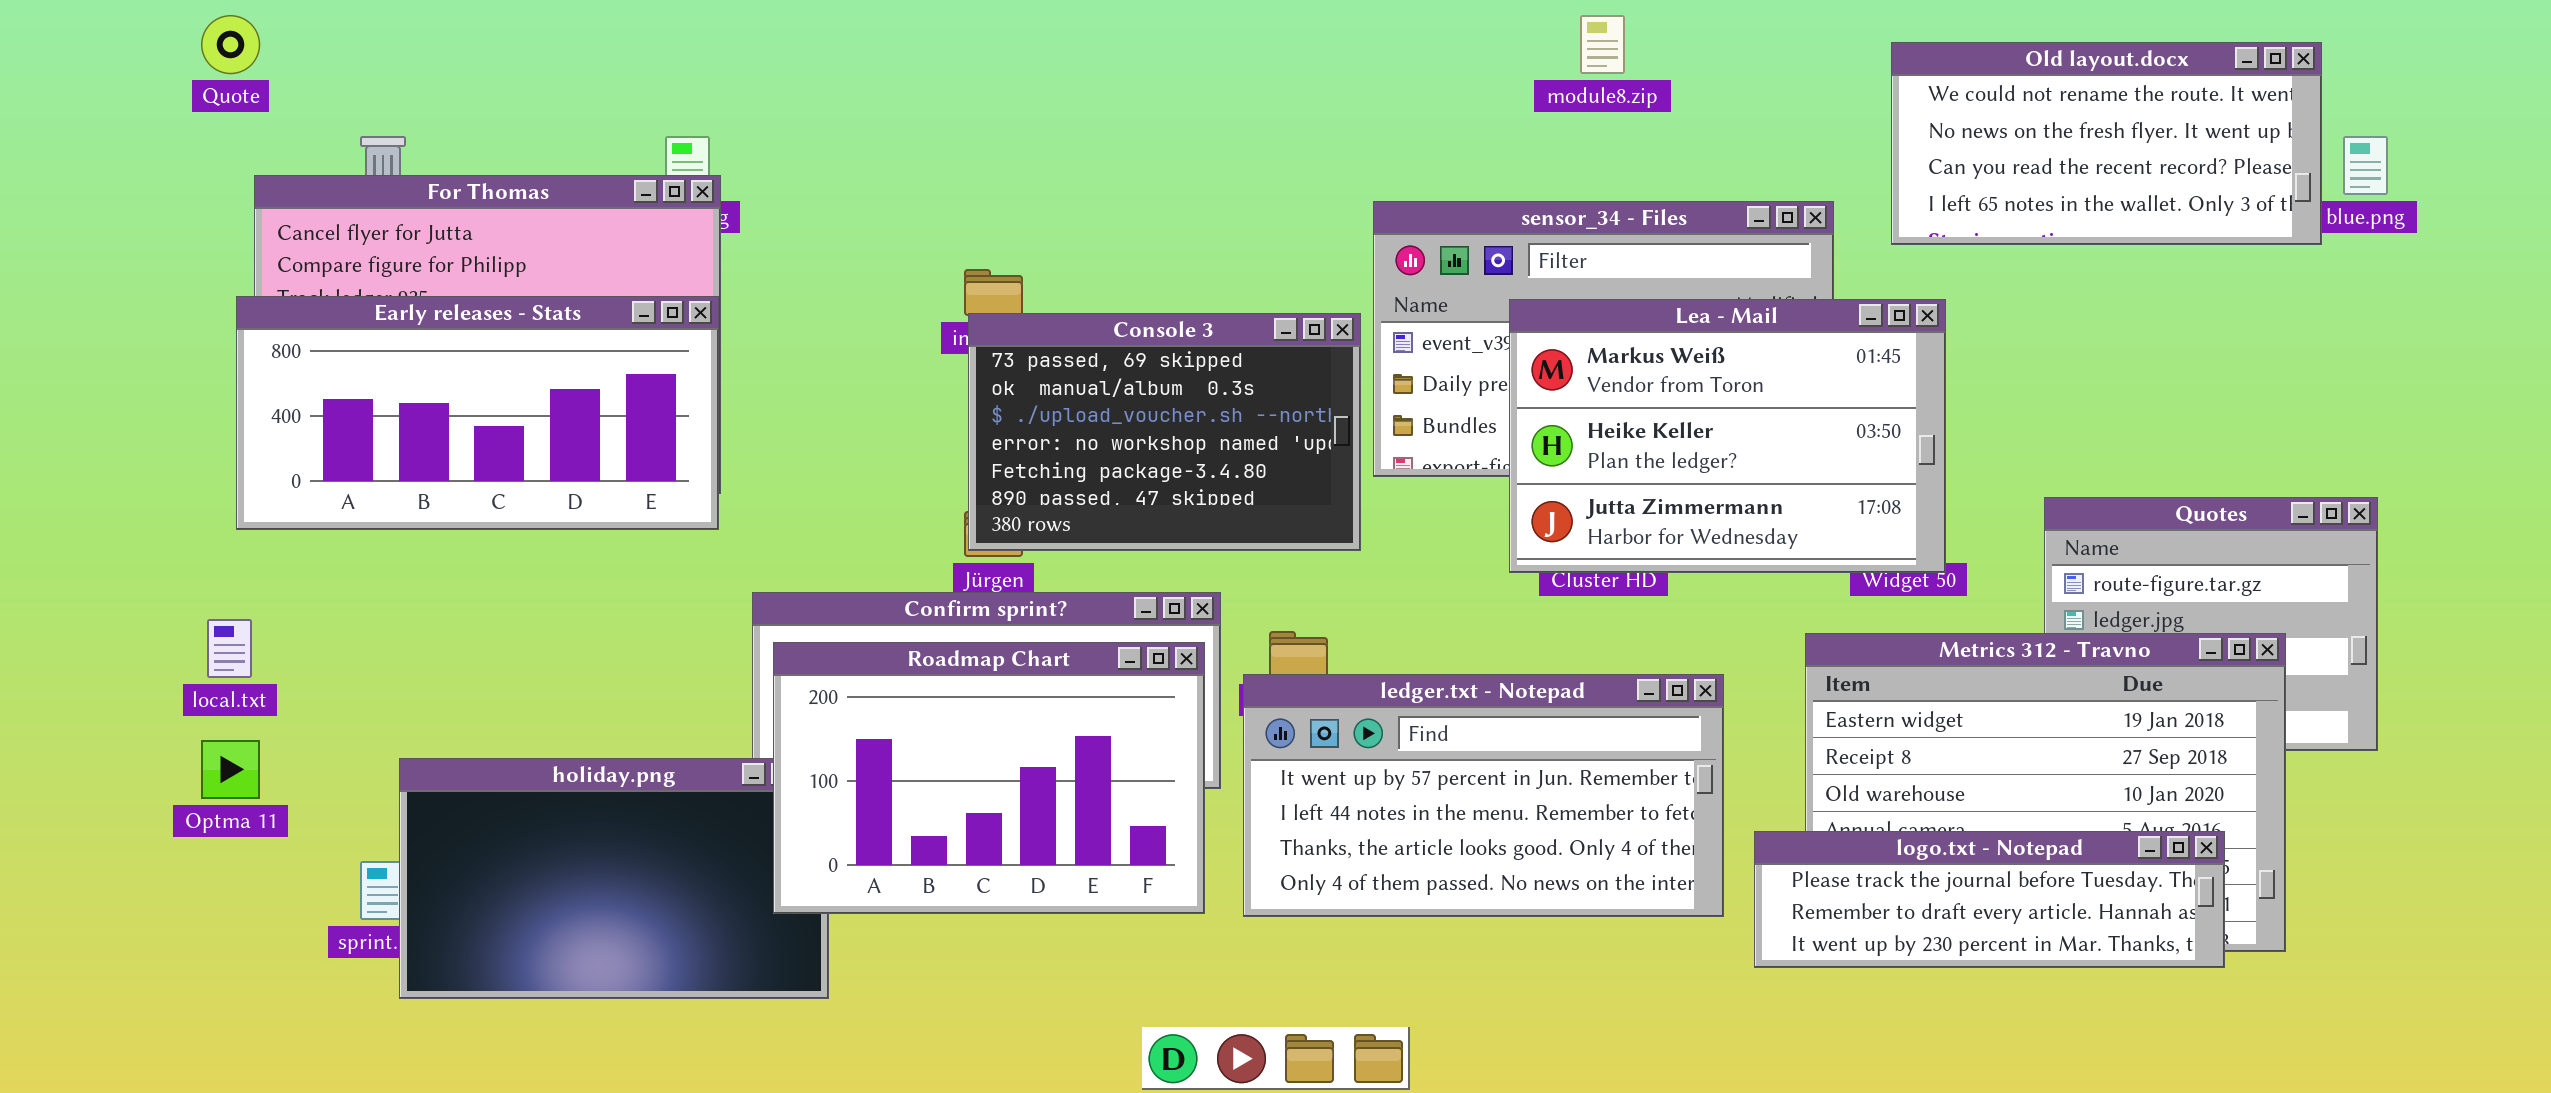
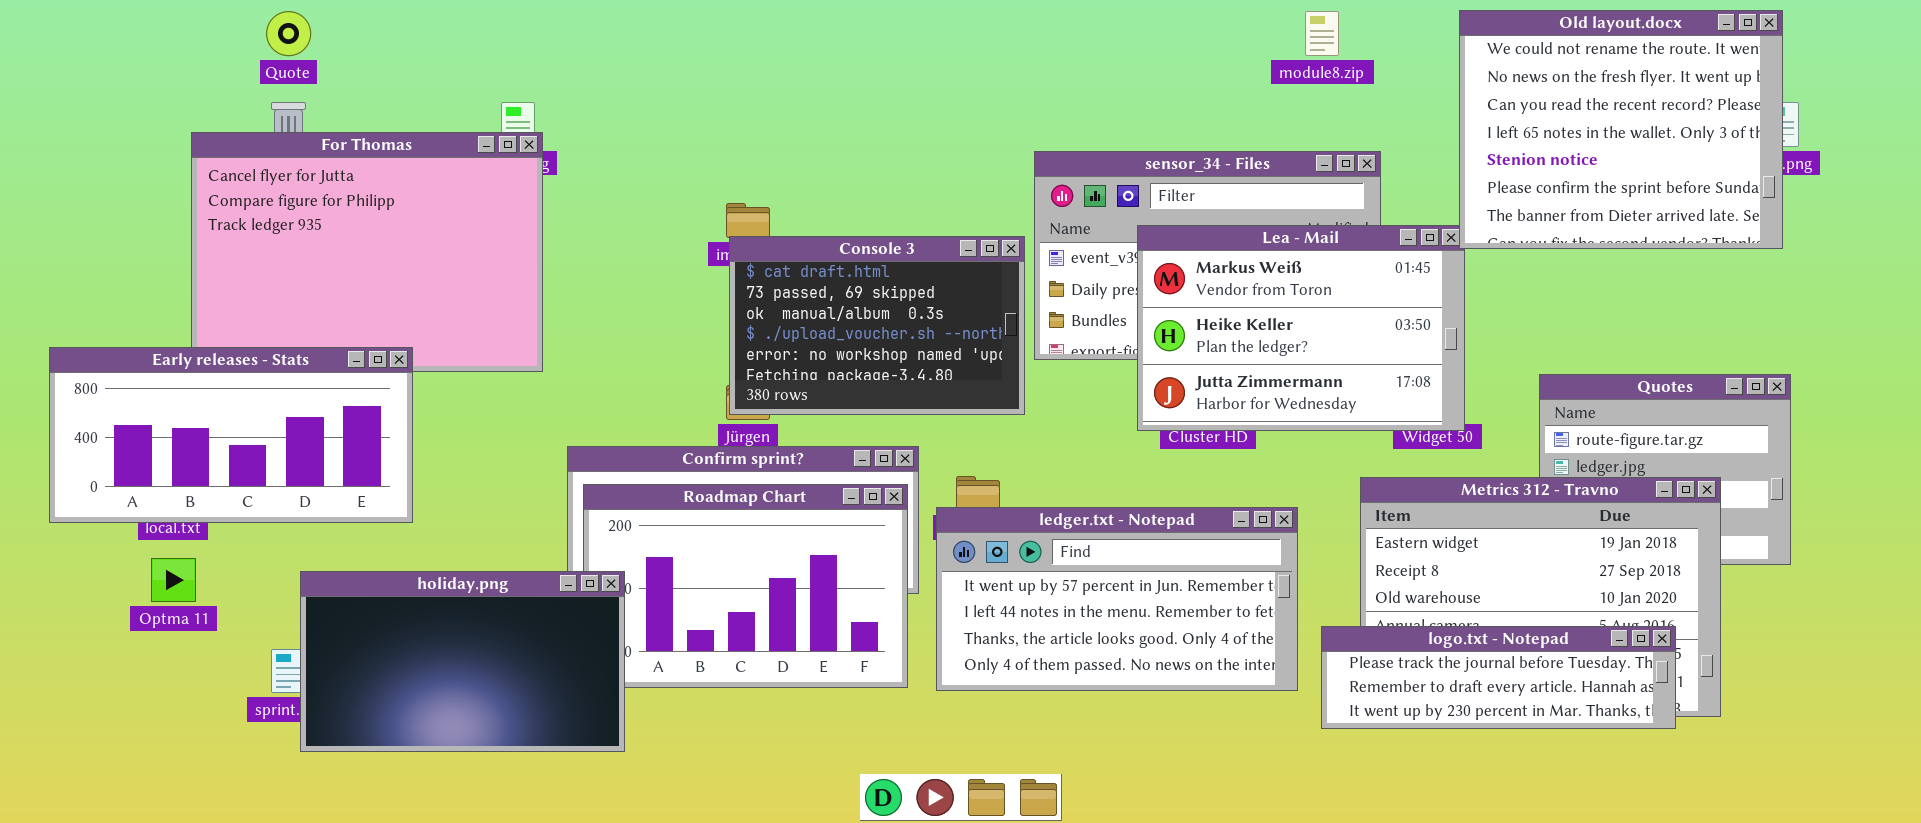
Quote: [201,15,260,74] -> [266,11,311,56], moved
module8.zip: [1580,15,1625,74] -> [1305,11,1339,56], moved
Old layout.docx: [1891,42,2322,245] -> [1459,10,1783,249], moved, resized
Early releases - Stats: [236,296,719,530] -> [49,347,413,523], moved
Console 3: [968,313,1361,551] -> [729,236,1025,415], scrolled up 1 row
holiday.png: [399,758,829,999] -> [300,571,625,752], raised

